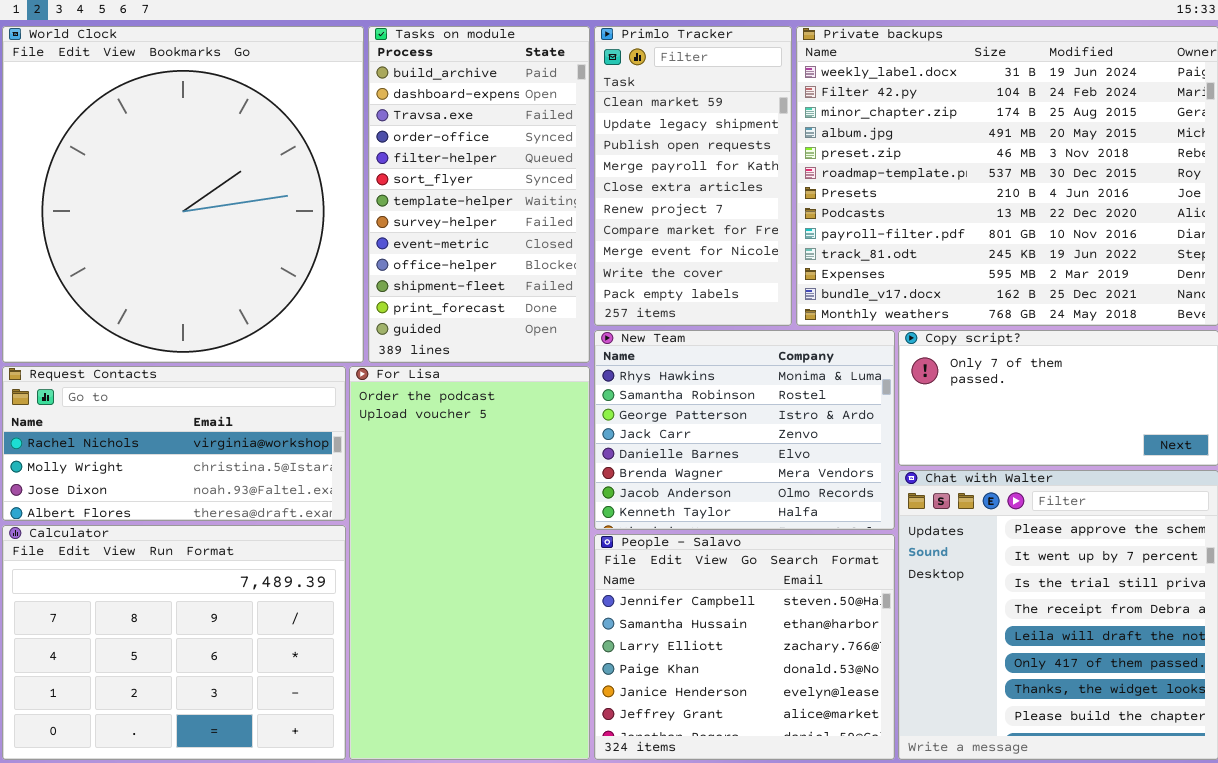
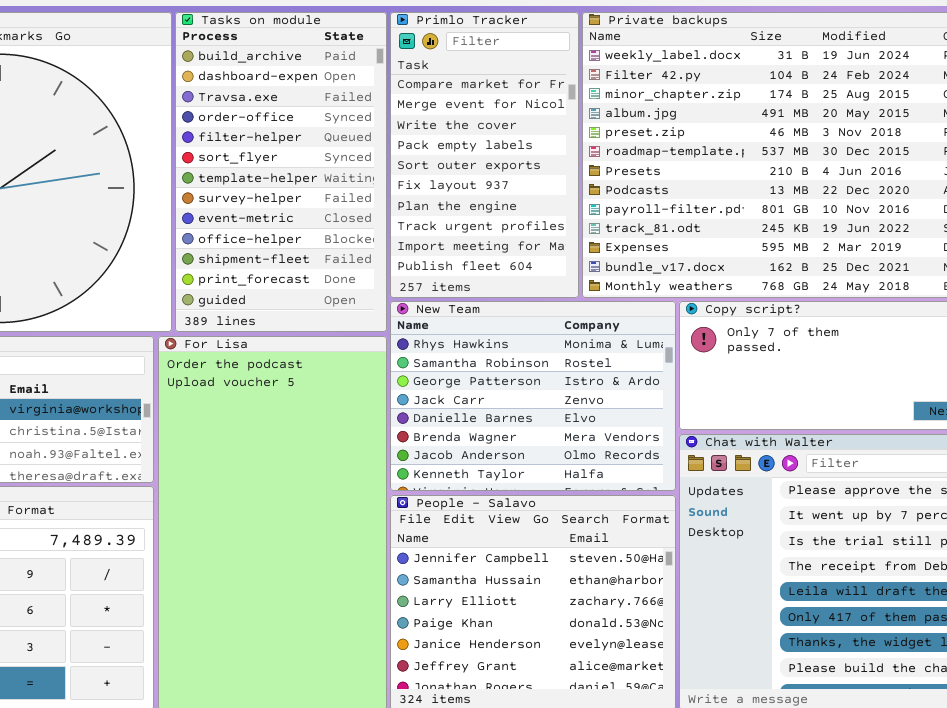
Primlo Tracker: [594,26,792,326] -> [390,12,579,298], scrolled down 6 rows

